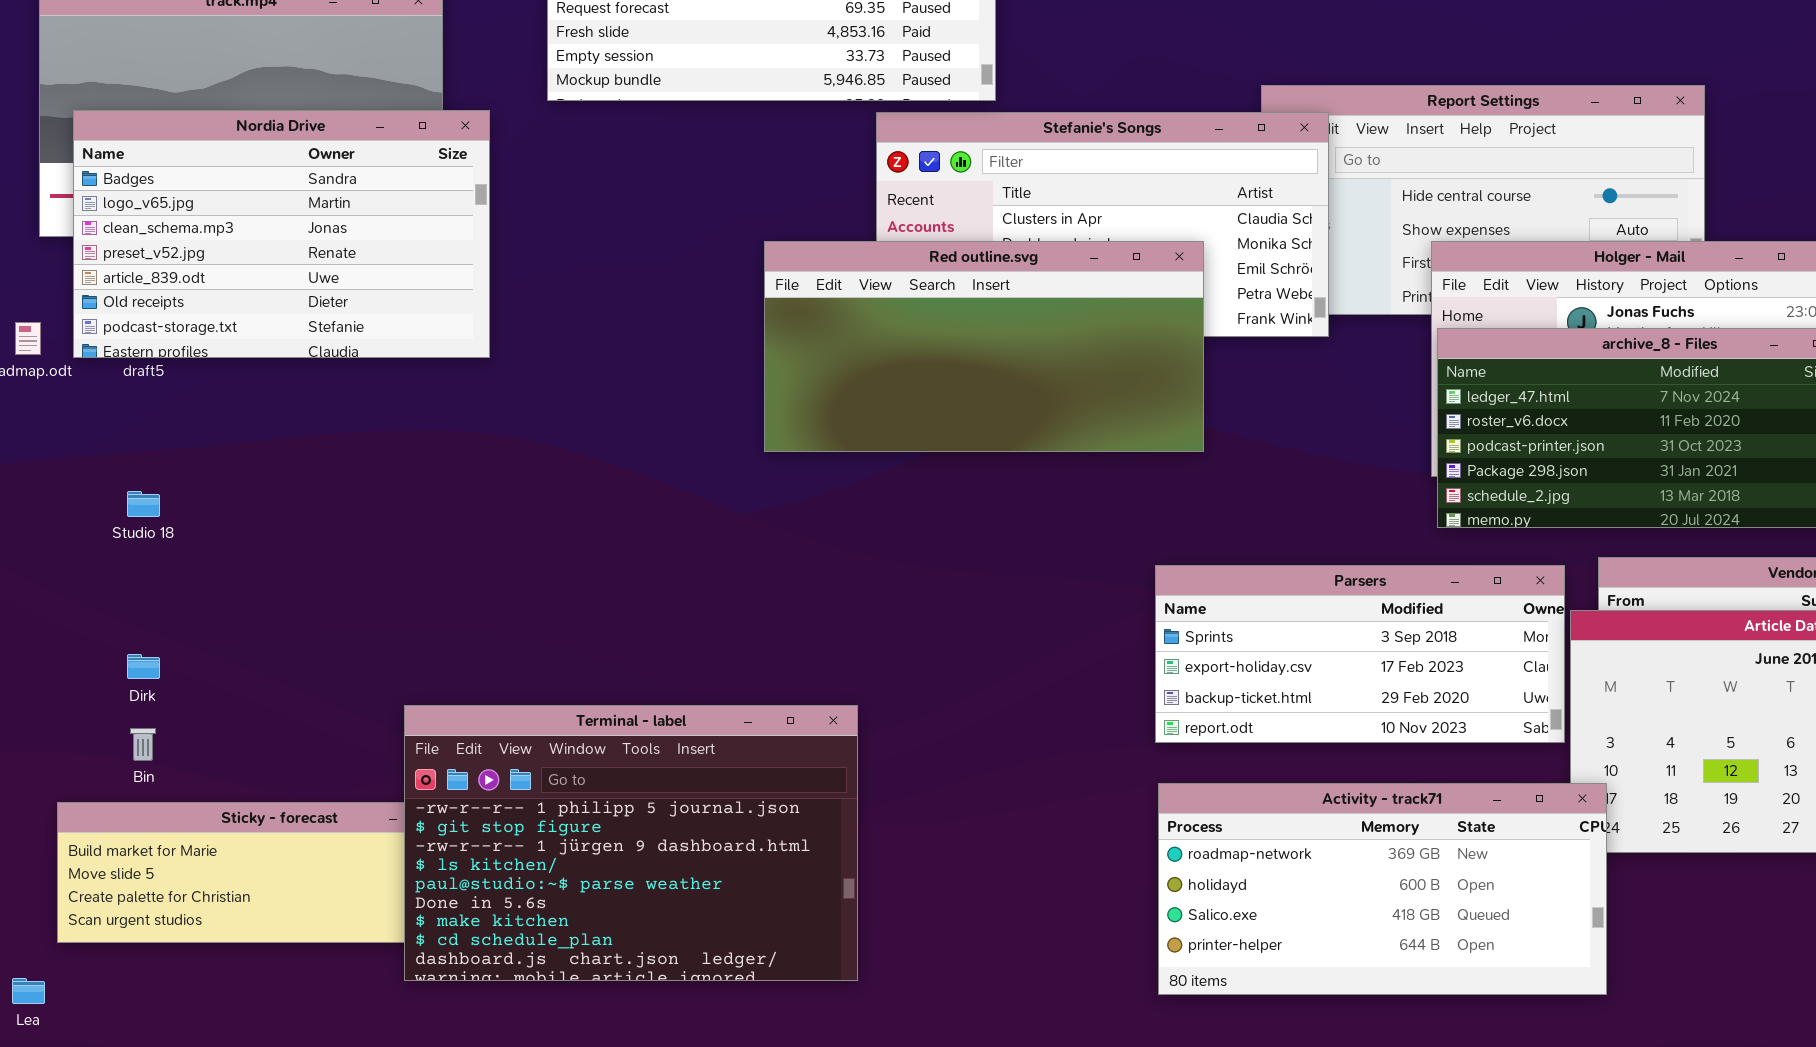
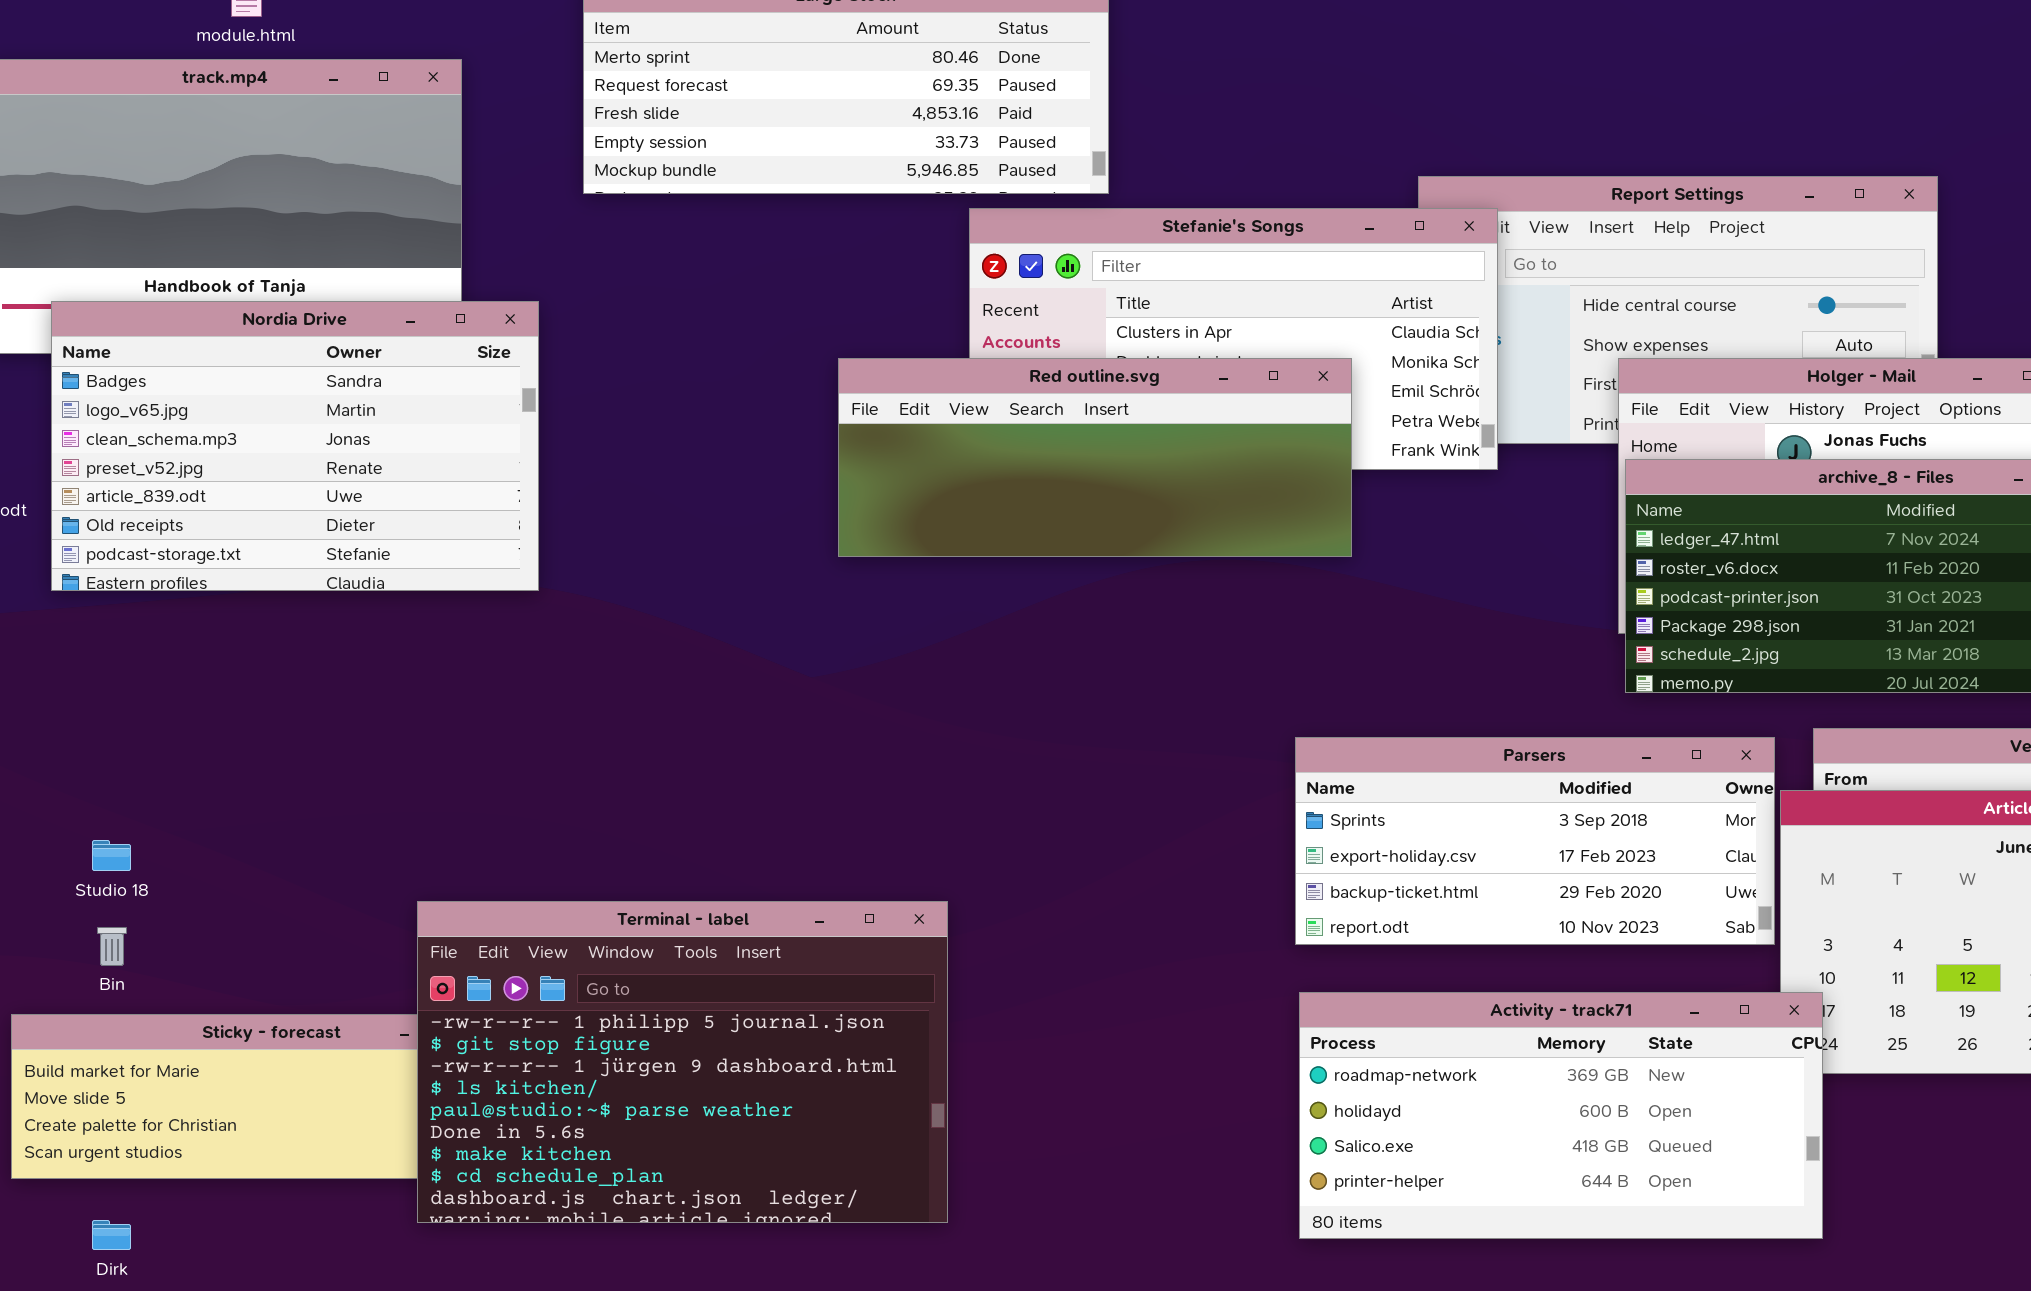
Nordia Drive: [73,110,490,358] -> [51,301,539,591], moved
Red outline.svg: [764,241,1204,452] -> [838,358,1352,557], resized
Studio 18: [127,491,160,517] -> [92,840,131,871], moved
Dirk: [127,654,160,679] -> [92,1220,131,1250], moved

